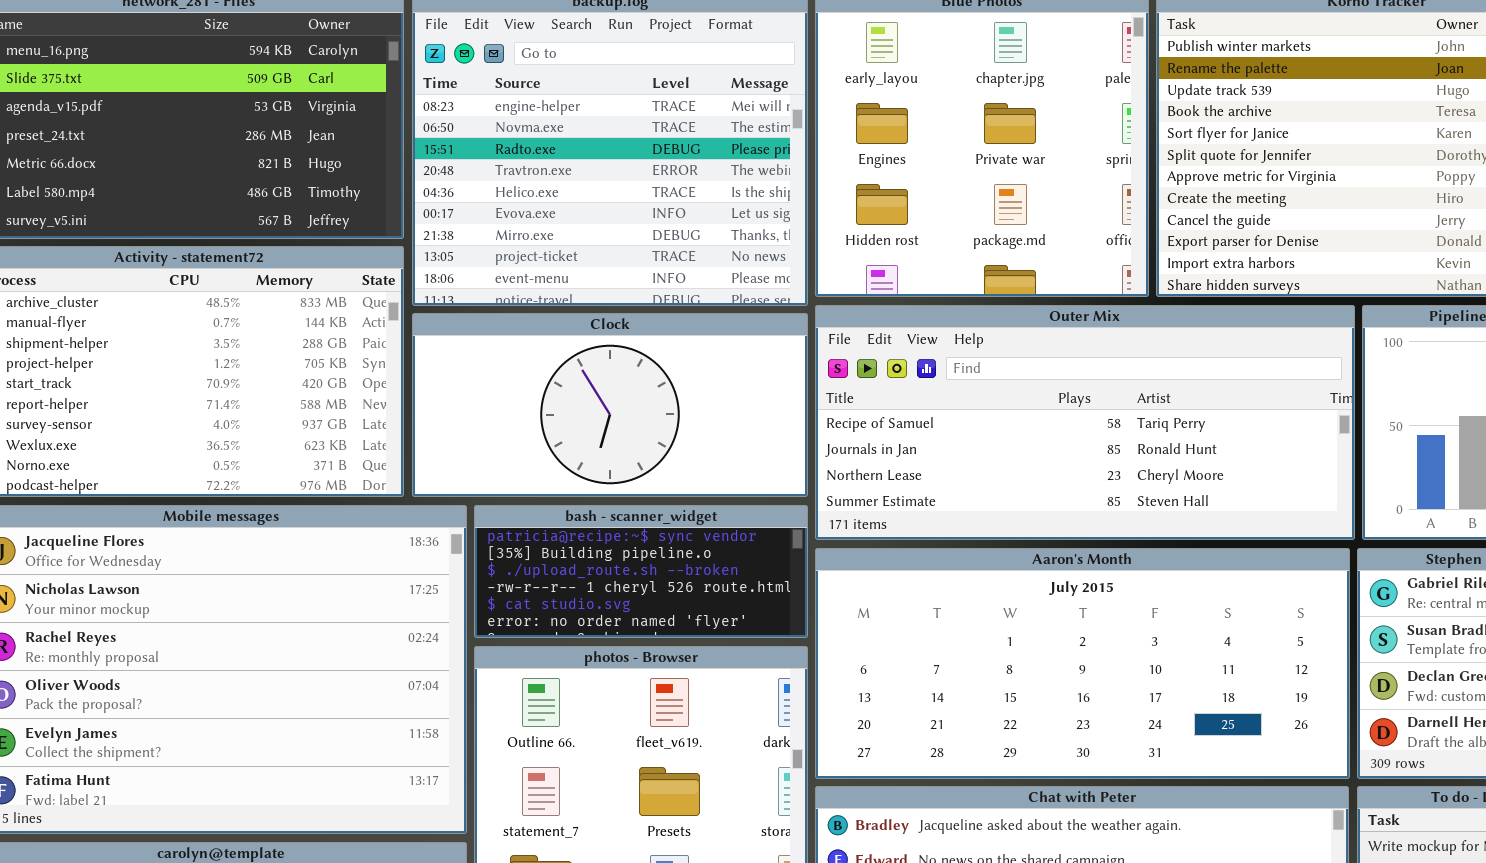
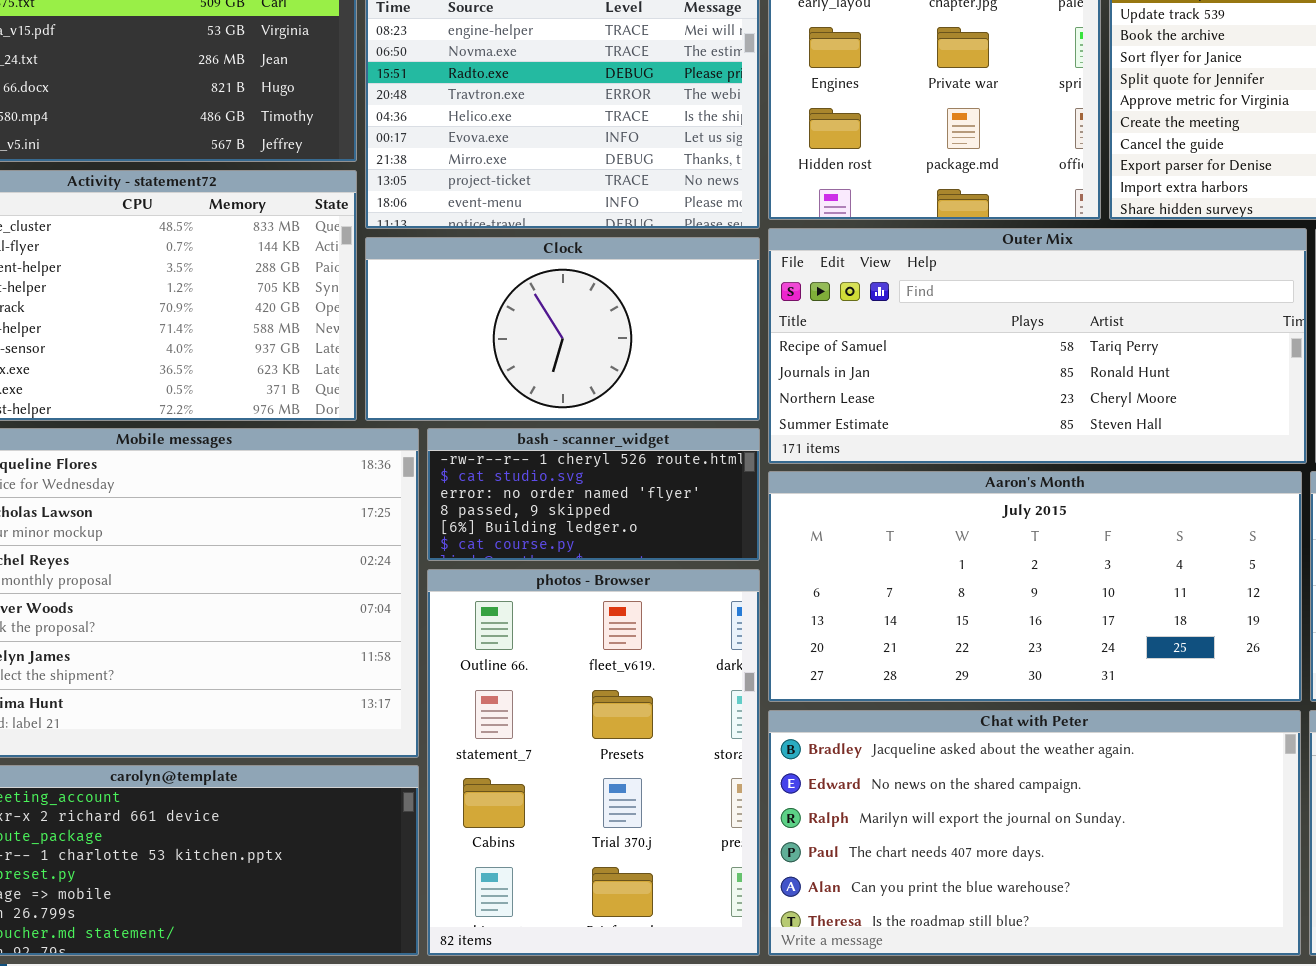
bash - scanner_widget: [474,505,808,638] -> [427,428,760,561], scrolled down 3 rows

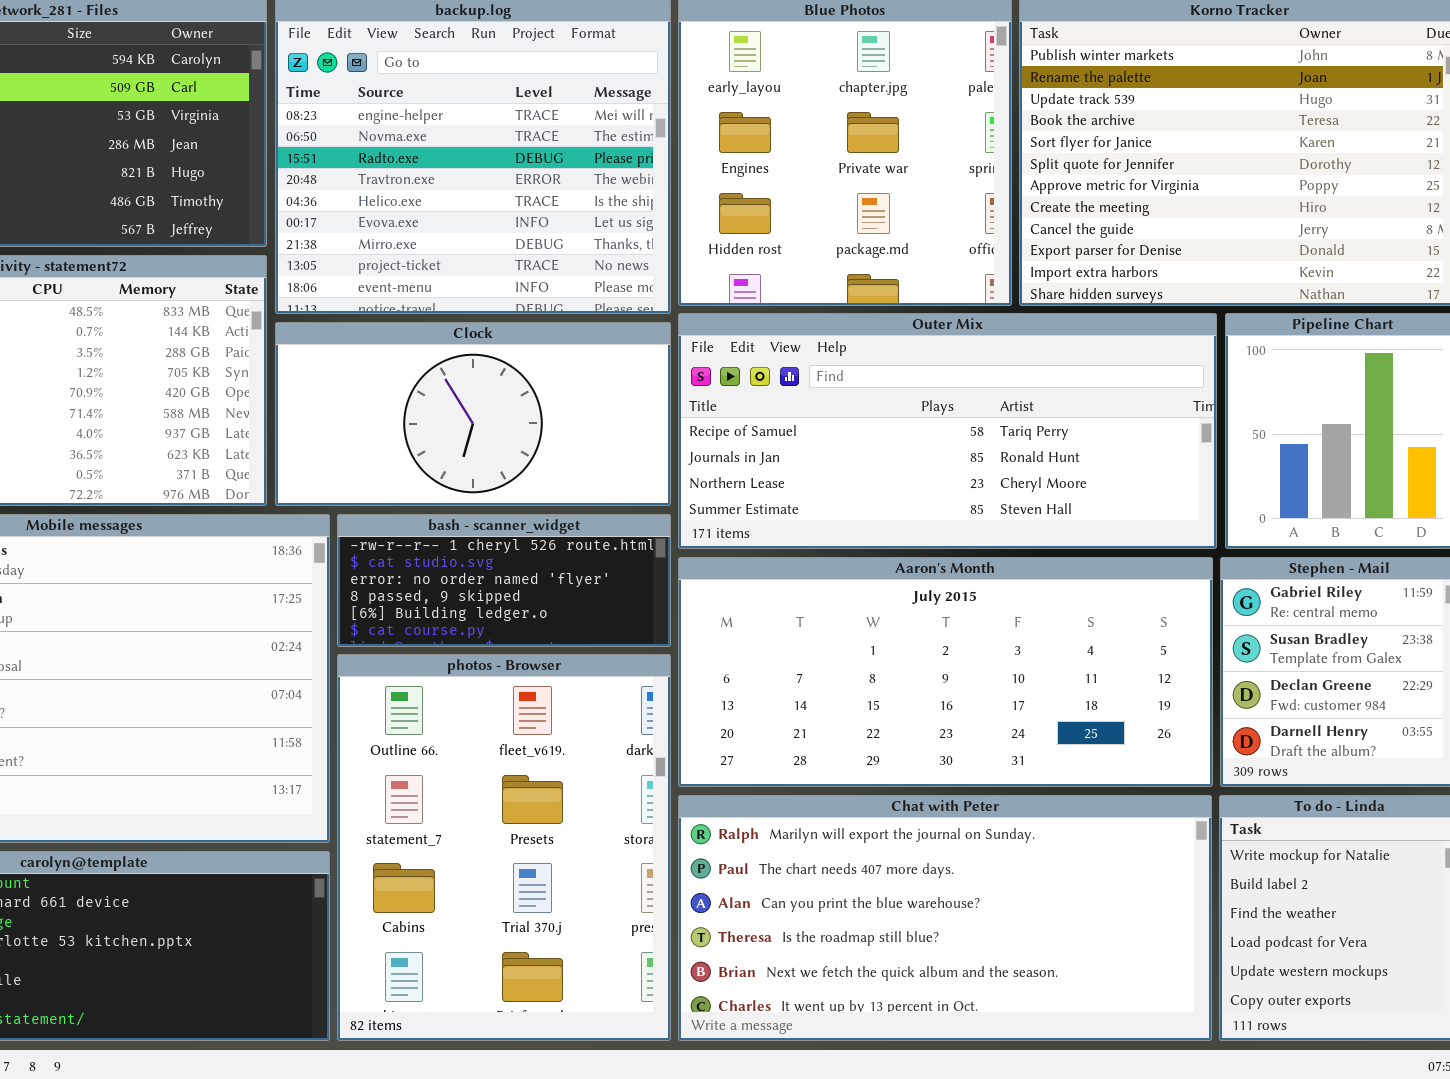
Chat with Peter: [768,710,1301,956] -> [678,795,1212,1041], scrolled down 2 rows

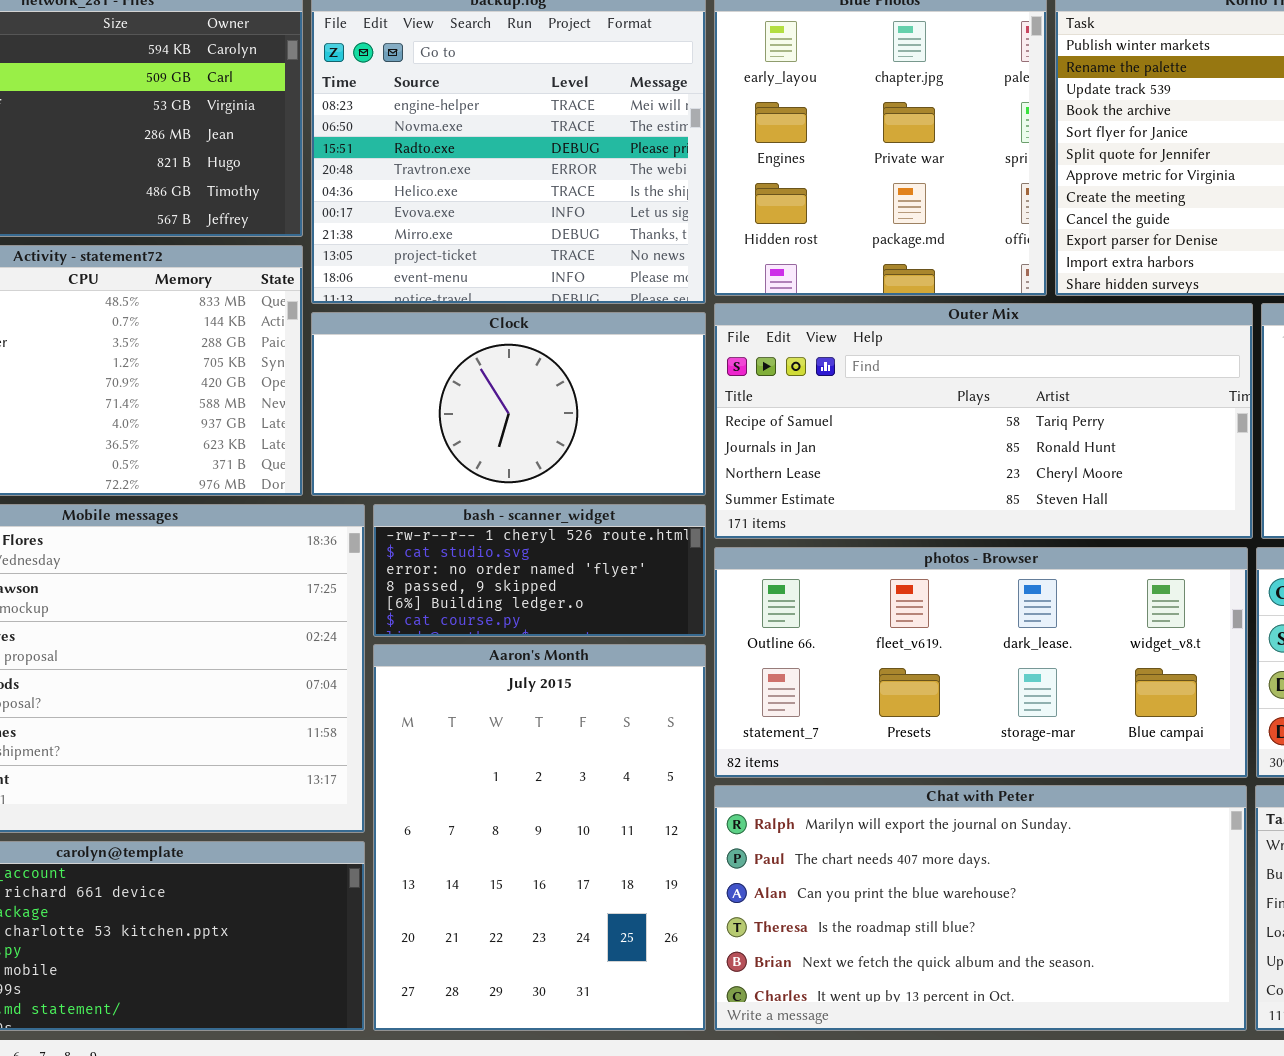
Aaron's Month: [678,557,1213,787] -> [373,644,706,1031], moved, resized
photos - Browser: [337,654,671,1041] -> [714,547,1248,778], moved, resized

